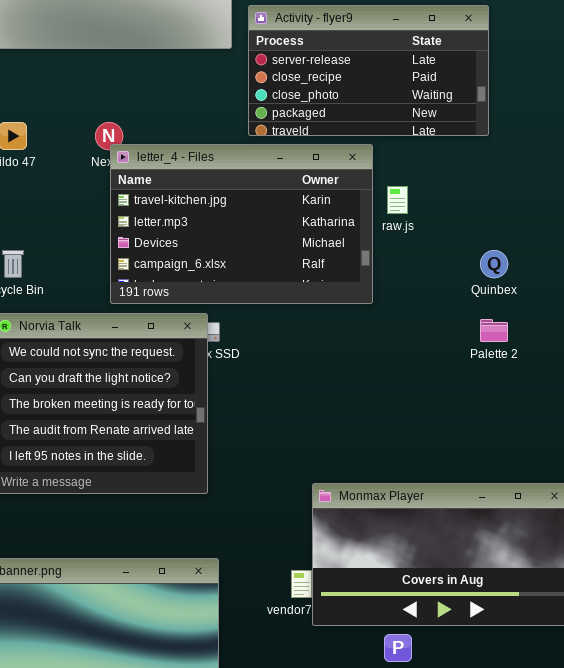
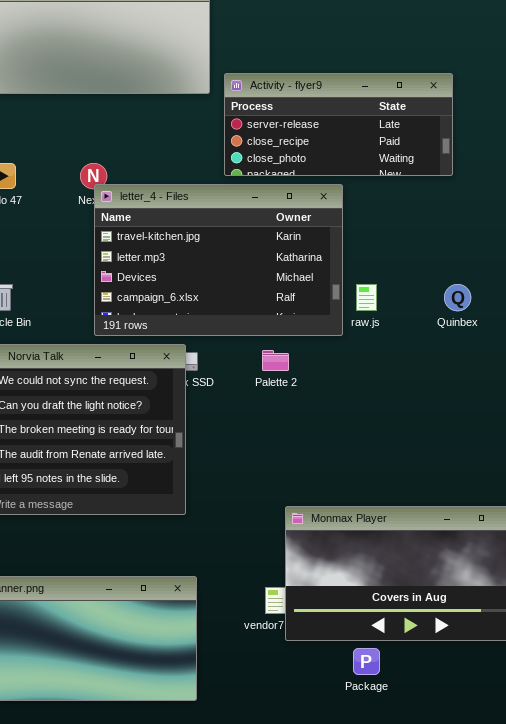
Activity - flyer9: [248,5,489,136] -> [224,73,453,176], resized
raw.js: [387,186,408,214] -> [356,284,377,311], moved
Palette 2: [480,319,508,342] -> [262,350,289,371], moved

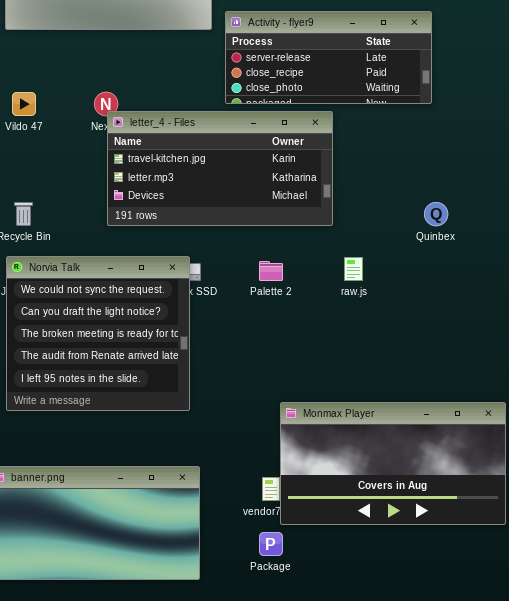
letter_4 - Files: [94,184,343,336] -> [107,111,333,226], resized
raw.js: [356,284,377,311] -> [344,257,363,281], moved
Package: [353,648,380,675] -> [259,532,283,556], moved

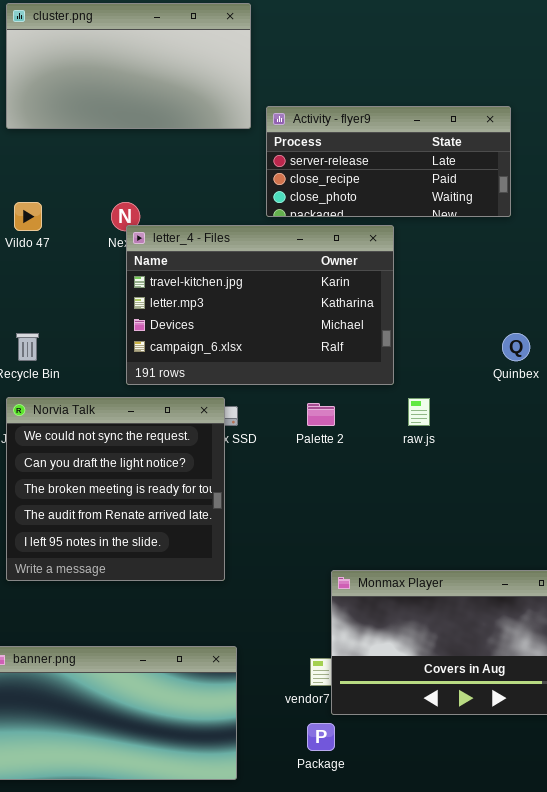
letter_4 - Files: [107,111,333,226] -> [126,225,394,385], resized

